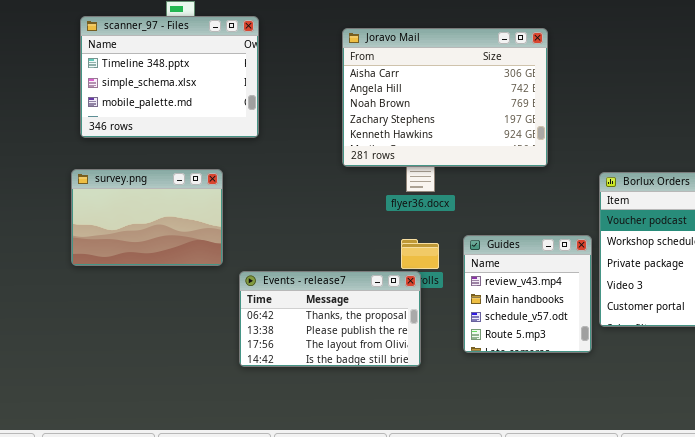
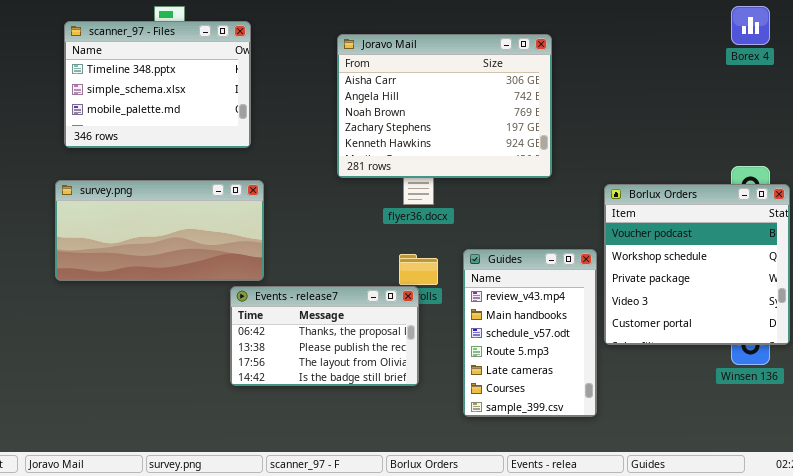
survey.png: [71,169,223,266] -> [55,180,264,281], resized
Guides: [463,235,592,353] -> [463,249,597,417], resized

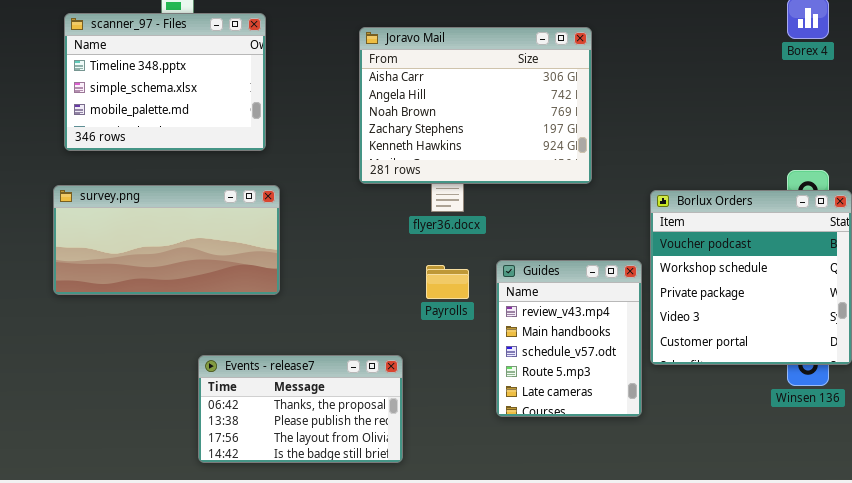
Guides: [463,249,597,417] -> [496,260,642,417], resized
Events - release7: [230,286,419,386] -> [198,355,403,463], moved

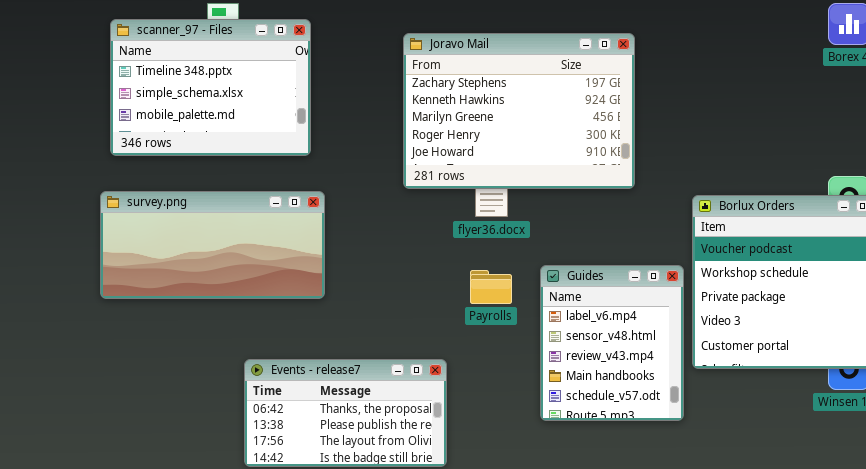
Joravo Mail: [359,27,592,184] -> [403,33,635,189], scrolled down 3 rows
Guides: [496,260,642,417] -> [540,265,684,421], scrolled up 2 rows

